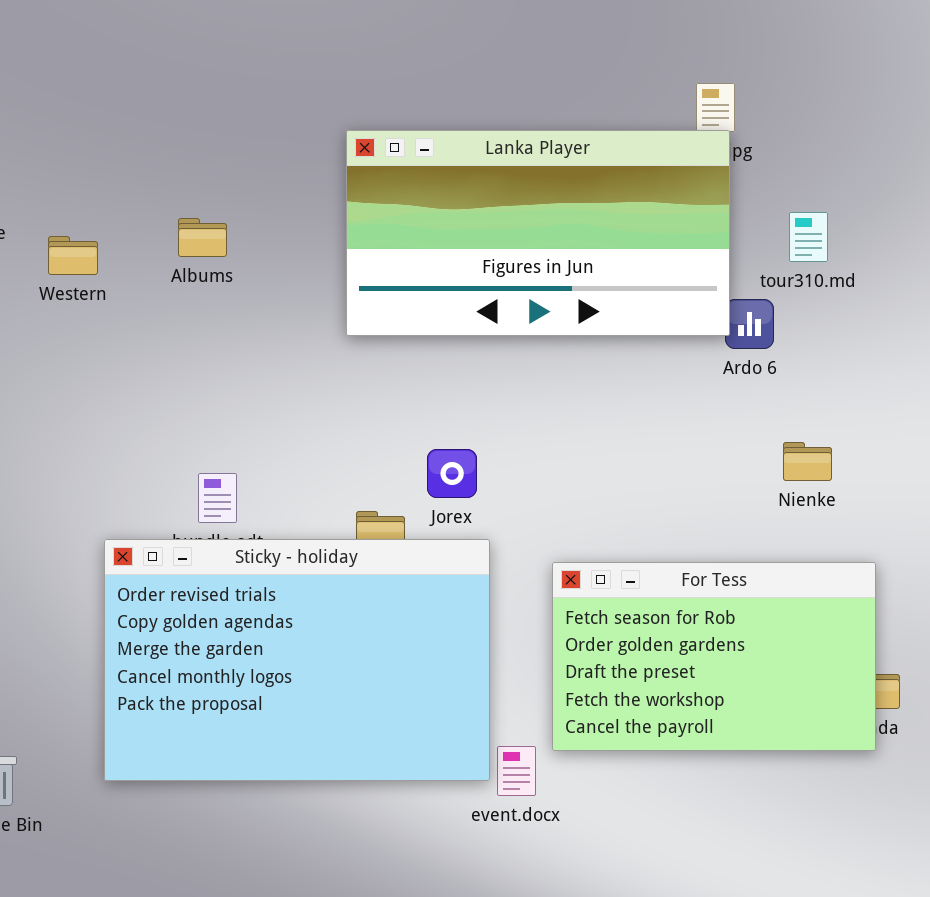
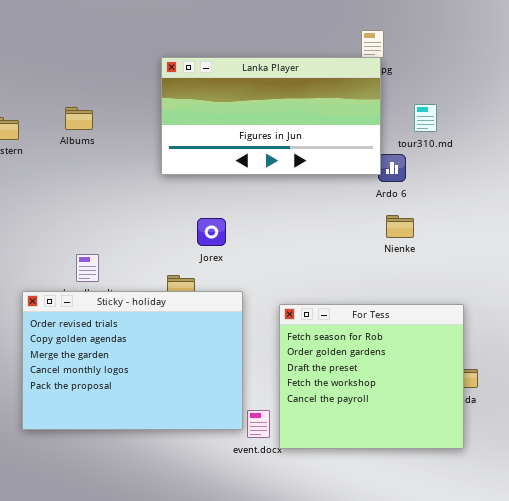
Nienke: [783,442,832,481] -> [386,215,414,238], moved
Jorex: [427,449,477,498] -> [197,218,226,246], moved
For Tess: [552,562,876,751] -> [279,304,464,449], resized

